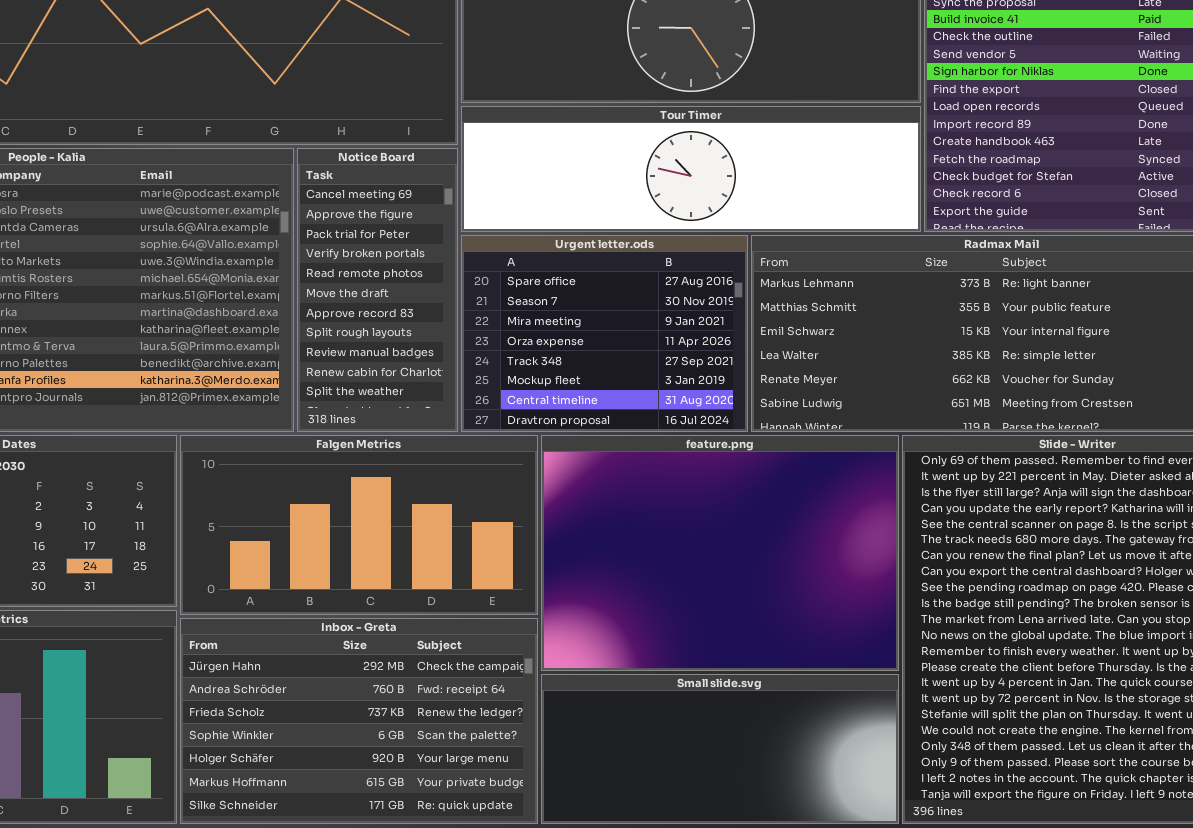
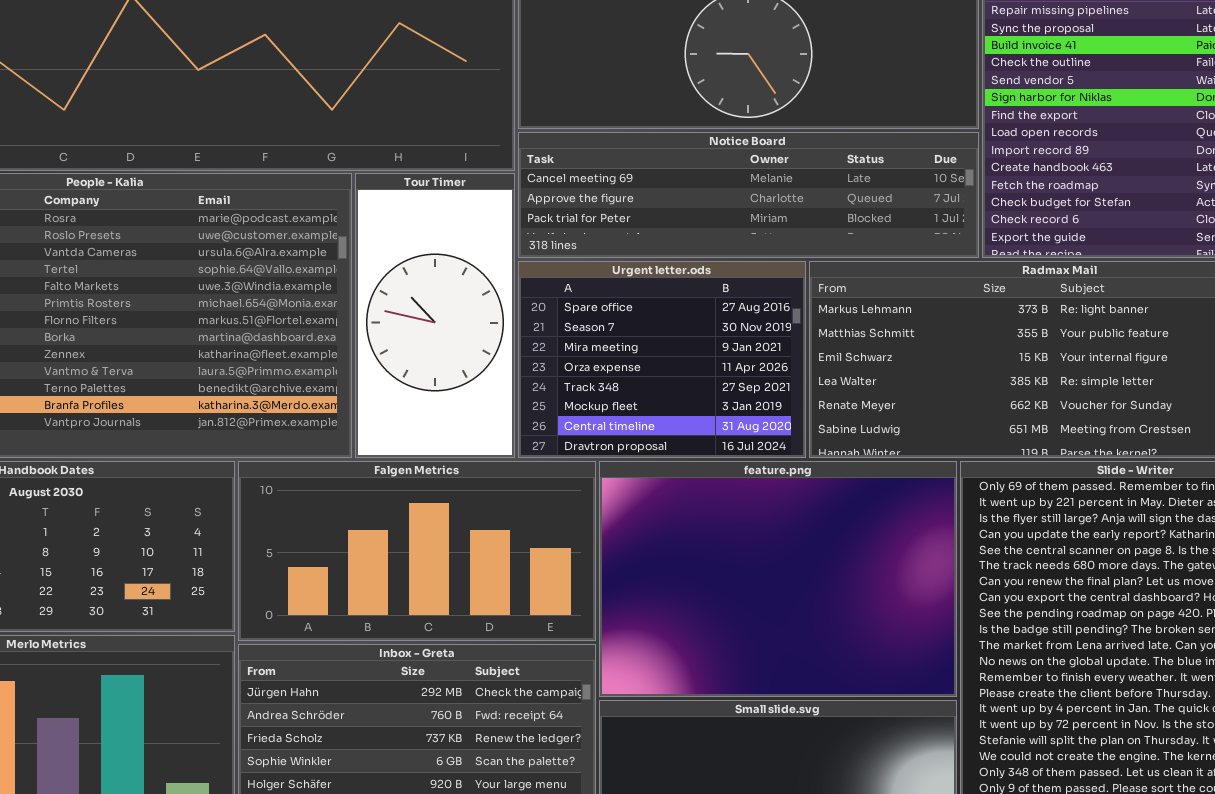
Tour Timer: [461,106,921,232] -> [355,173,515,458], moved, resized
Notice Board: [297,148,458,432] -> [518,132,979,258], moved, resized

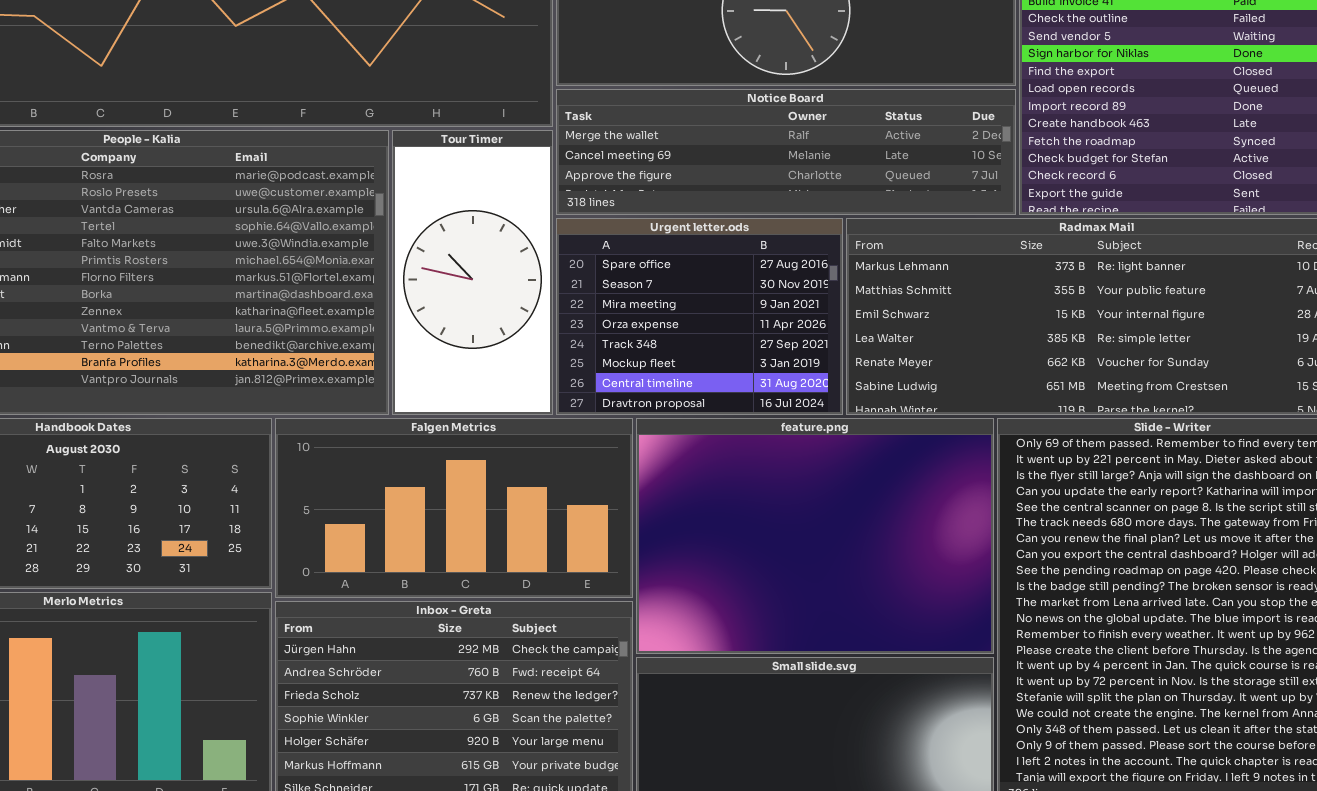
Notice Board: [518,132,979,258] -> [556,89,1016,215], scrolled up 1 row

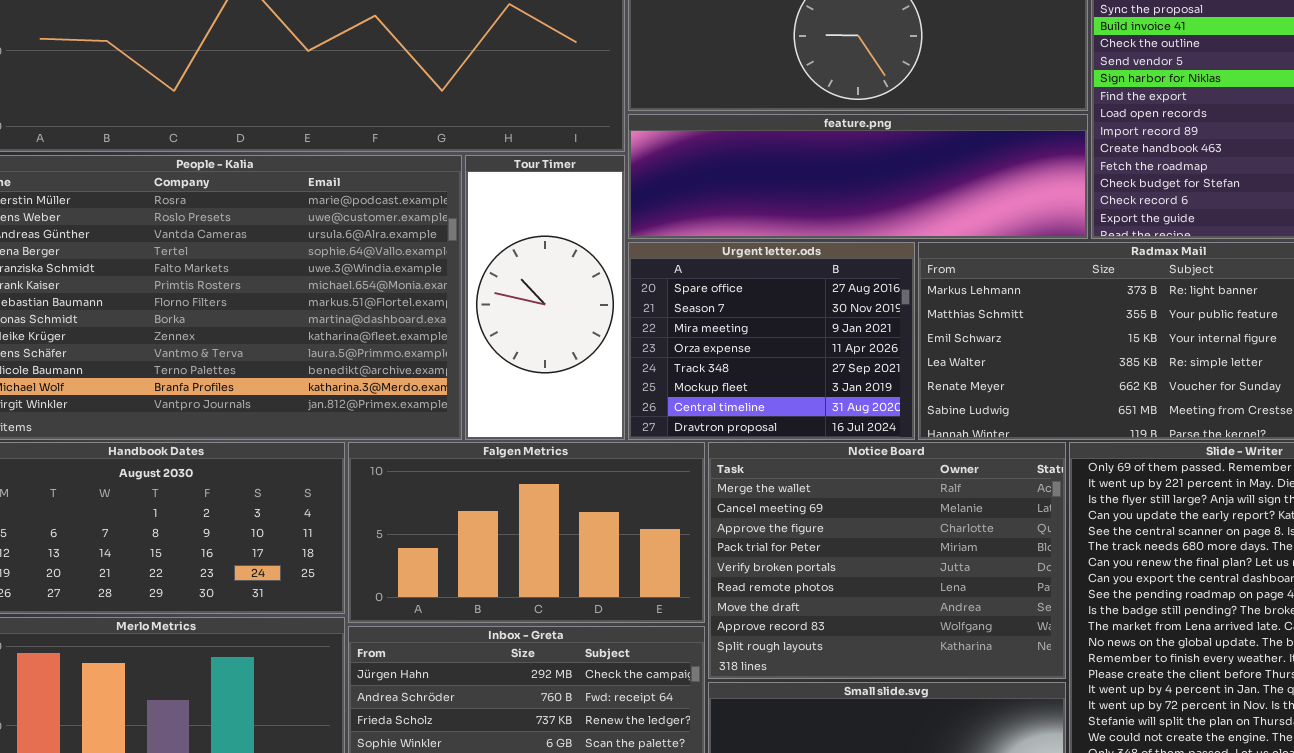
Notice Board: [556,89,1016,215] -> [708,442,1066,679], moved, resized
feature.png: [636,418,994,654] -> [628,114,1088,239], moved, resized

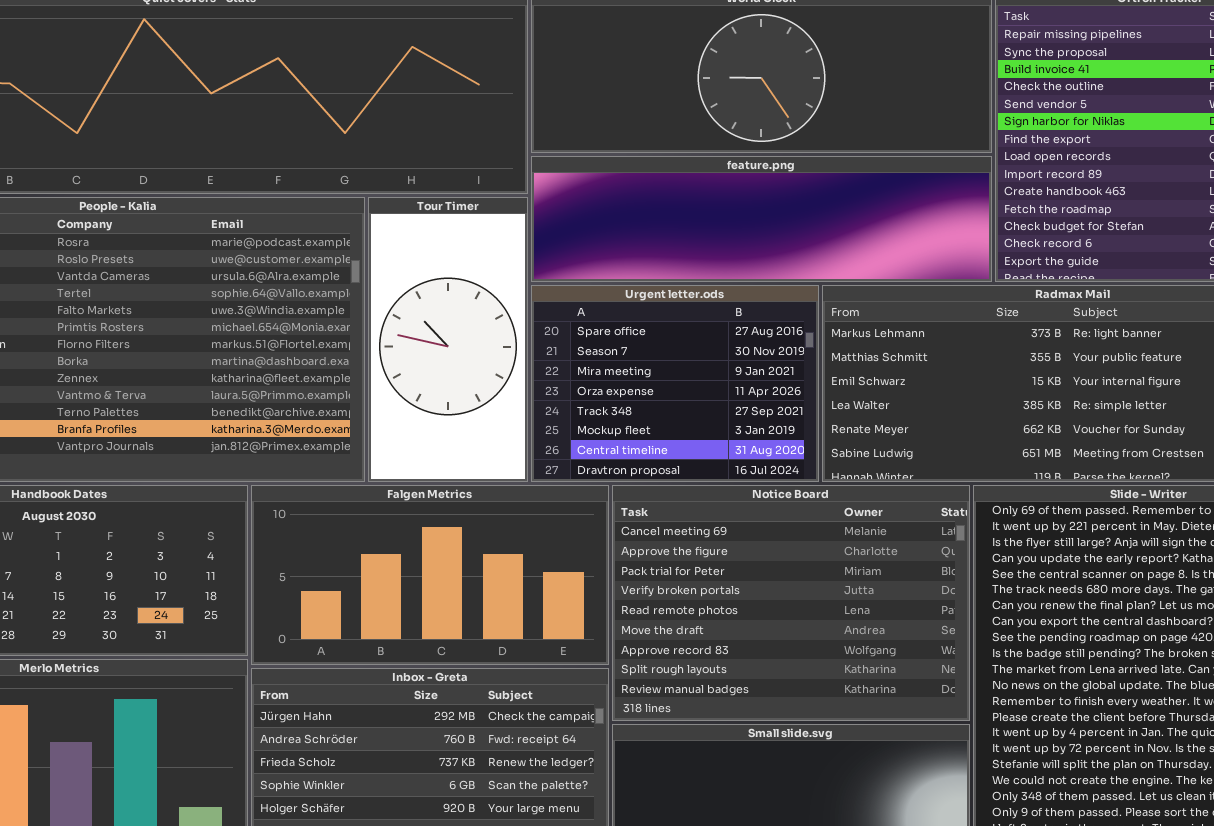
Notice Board: [708,442,1066,679] -> [612,485,970,721], scrolled down 1 row

